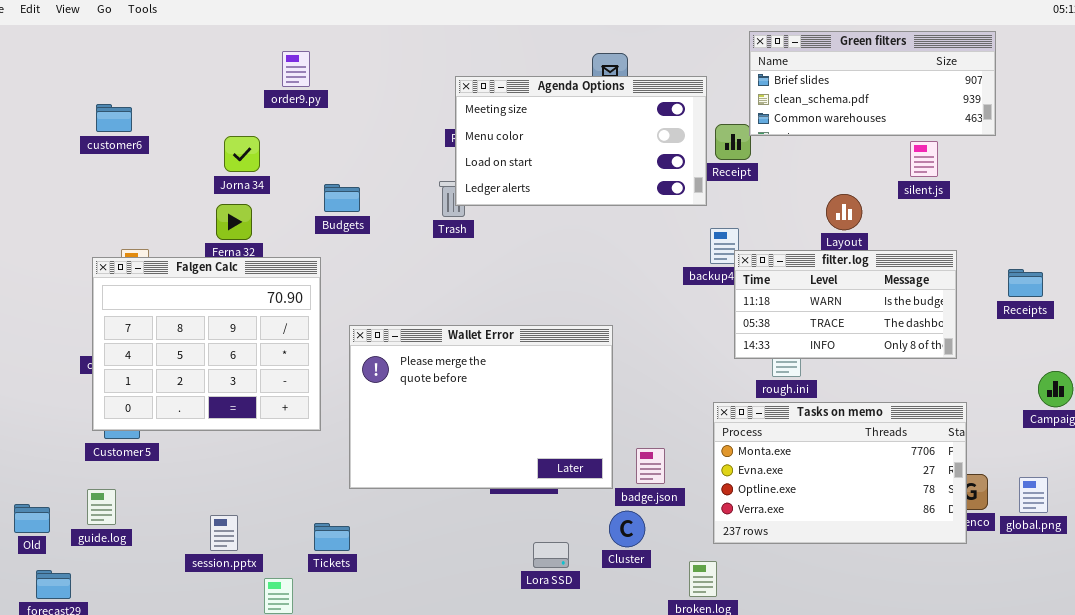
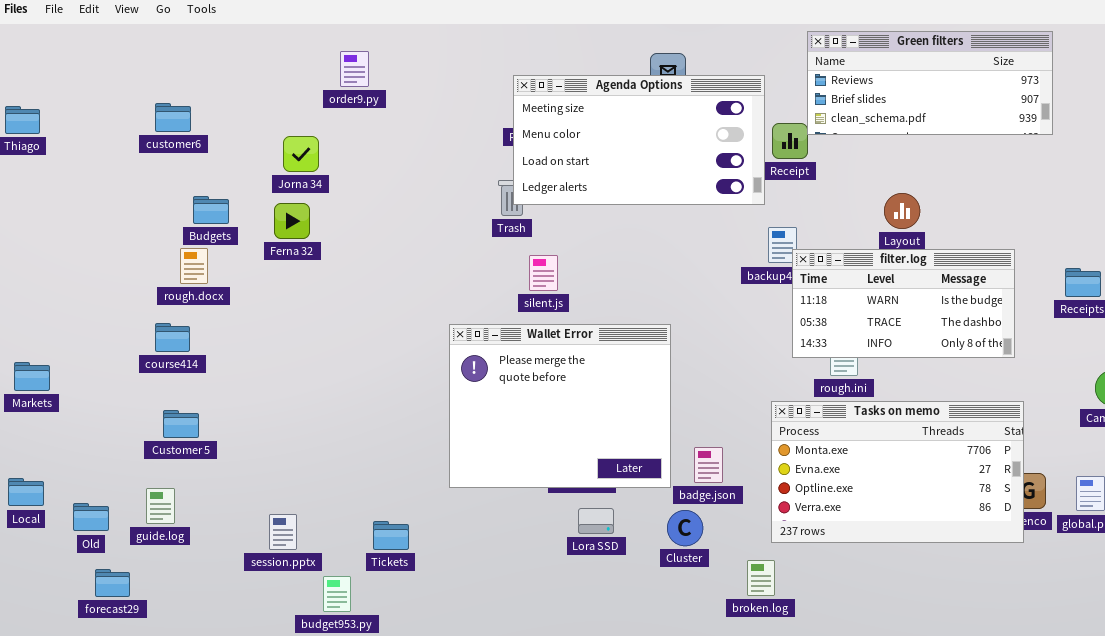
Green filters: [749,31,996,136] -> [807,31,1053,135], scrolled up 1 row
silent.js: [910,141,938,177] -> [529,255,558,291], moved
Budgets: [324,184,360,212] -> [193,196,229,224], moved
Falgen Calc: [92,257,321,431] -> none, closed
Wallet Error: [349,325,613,489] -> [449,324,671,488], resized
Lora SSD: [533,542,569,568] -> [578,508,614,534], moved

